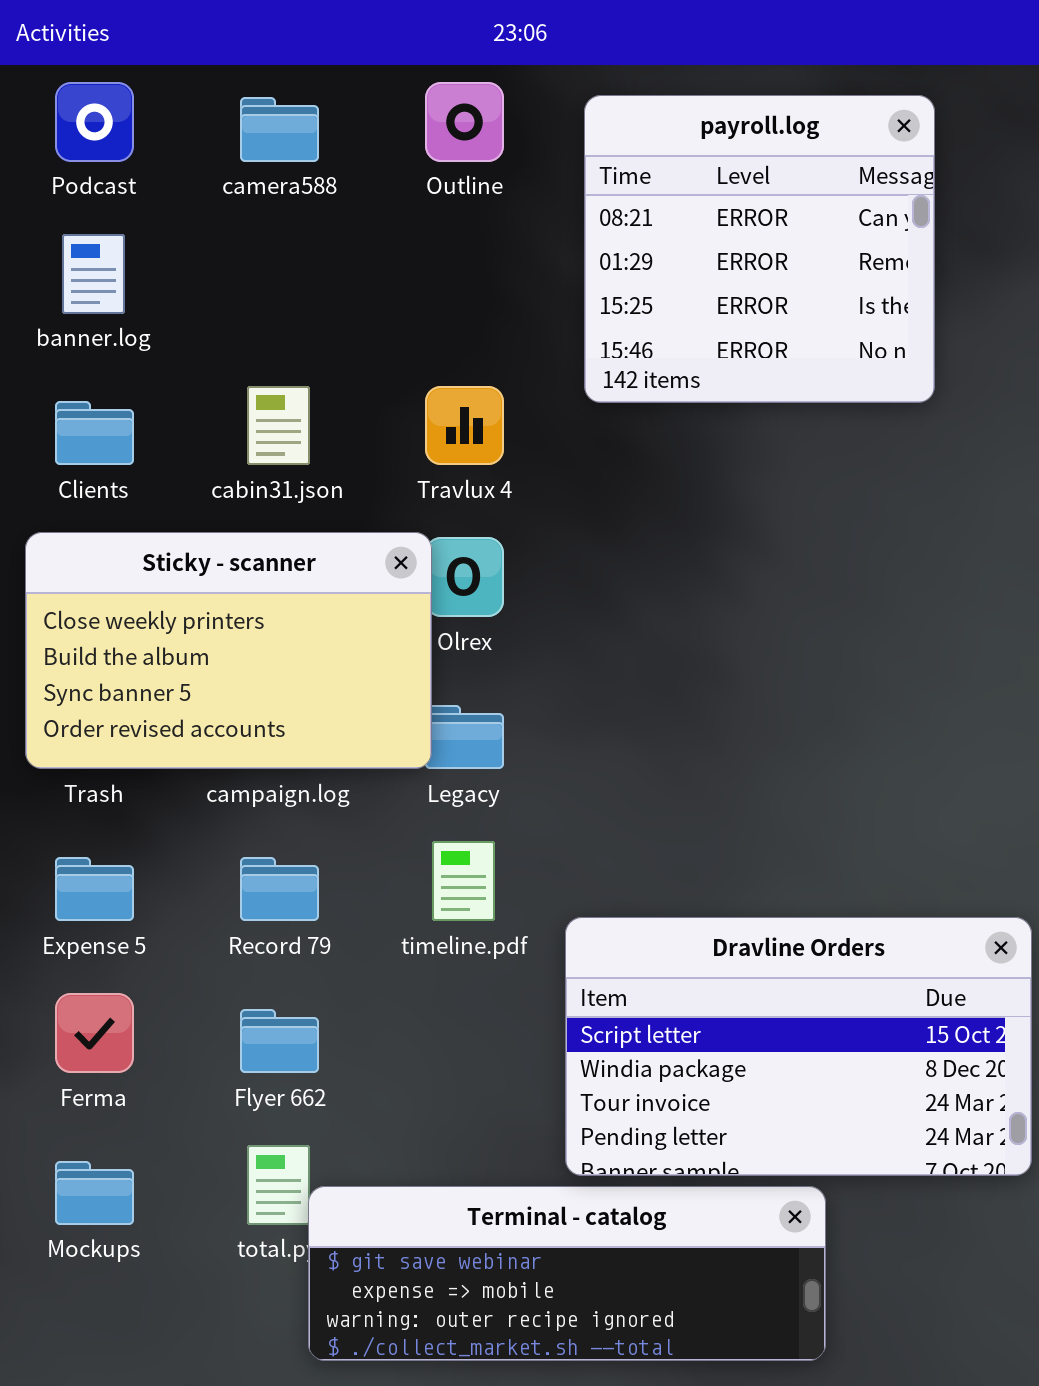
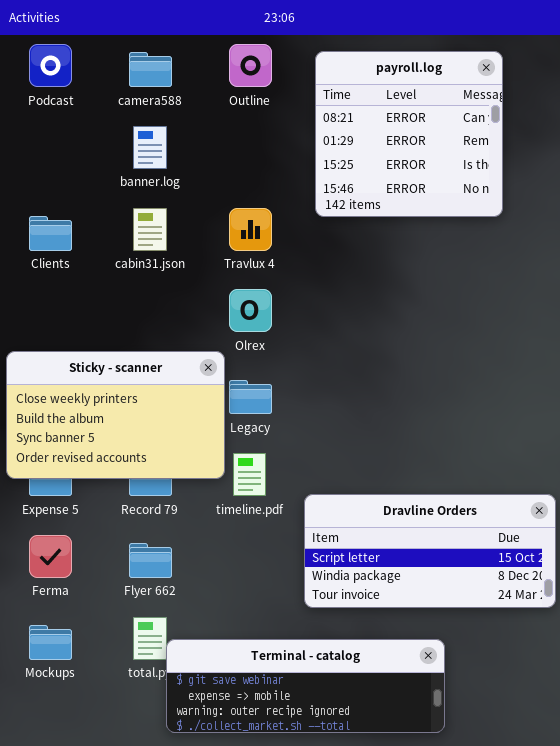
banner.log: [62,234,125,314] -> [133,126,167,169], moved
Sticky - scanner: [25,532,432,769] -> [6,351,225,479], moved
Dravline Orders: [565,917,1032,1176] -> [304,494,556,608], resized

